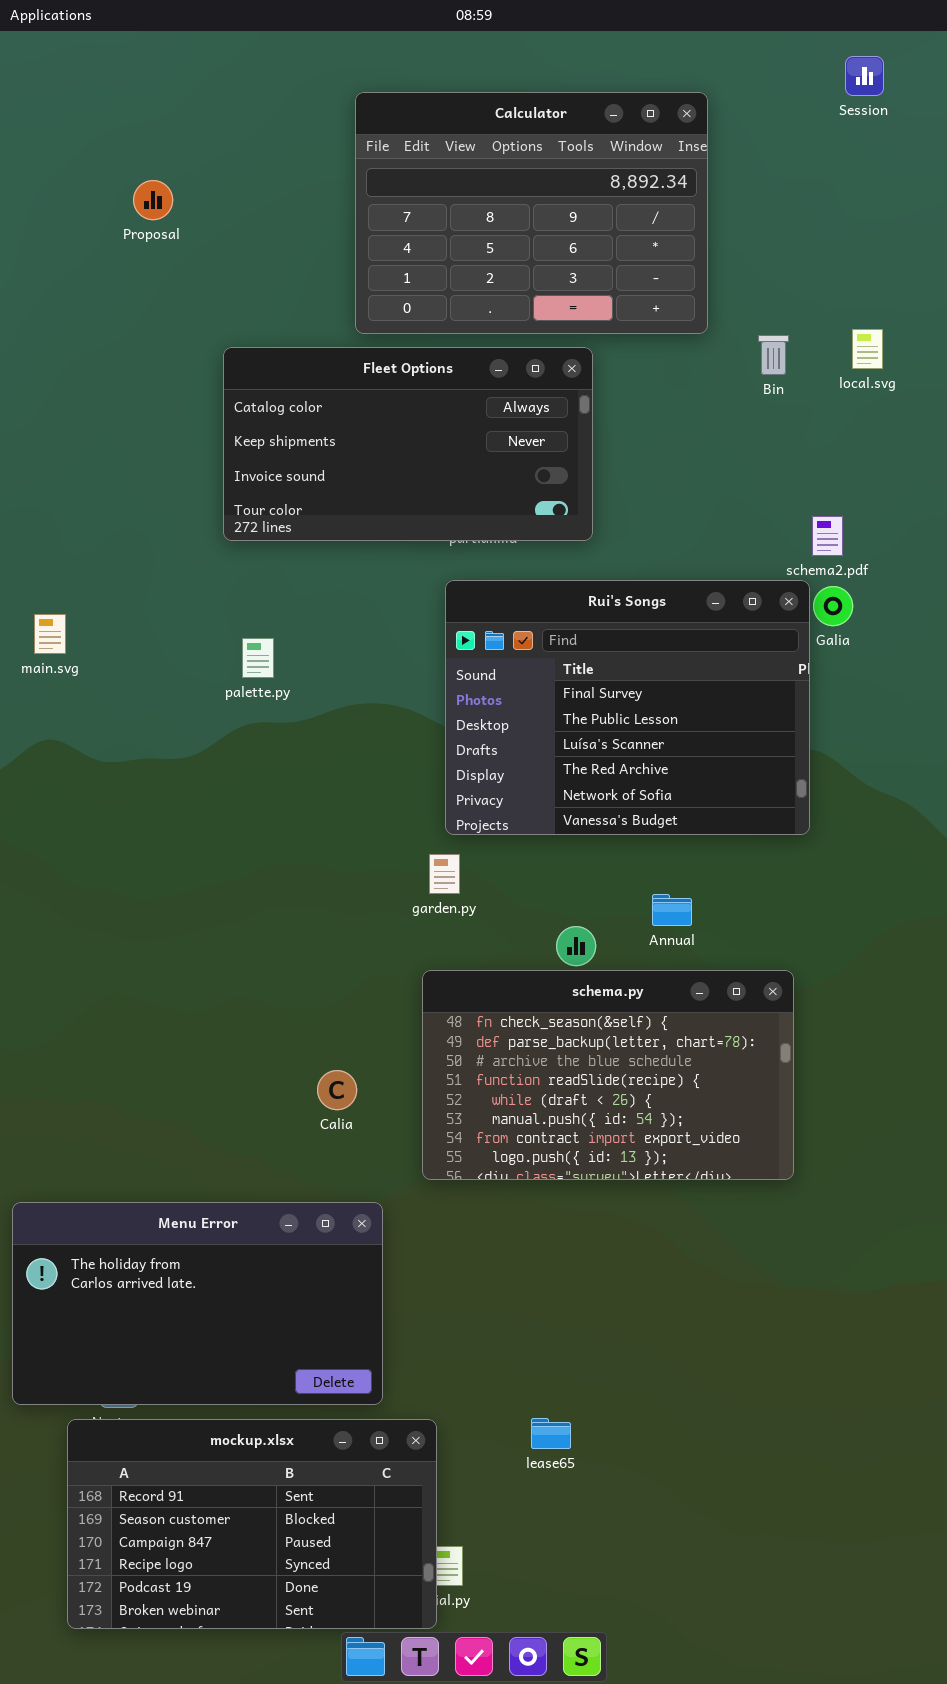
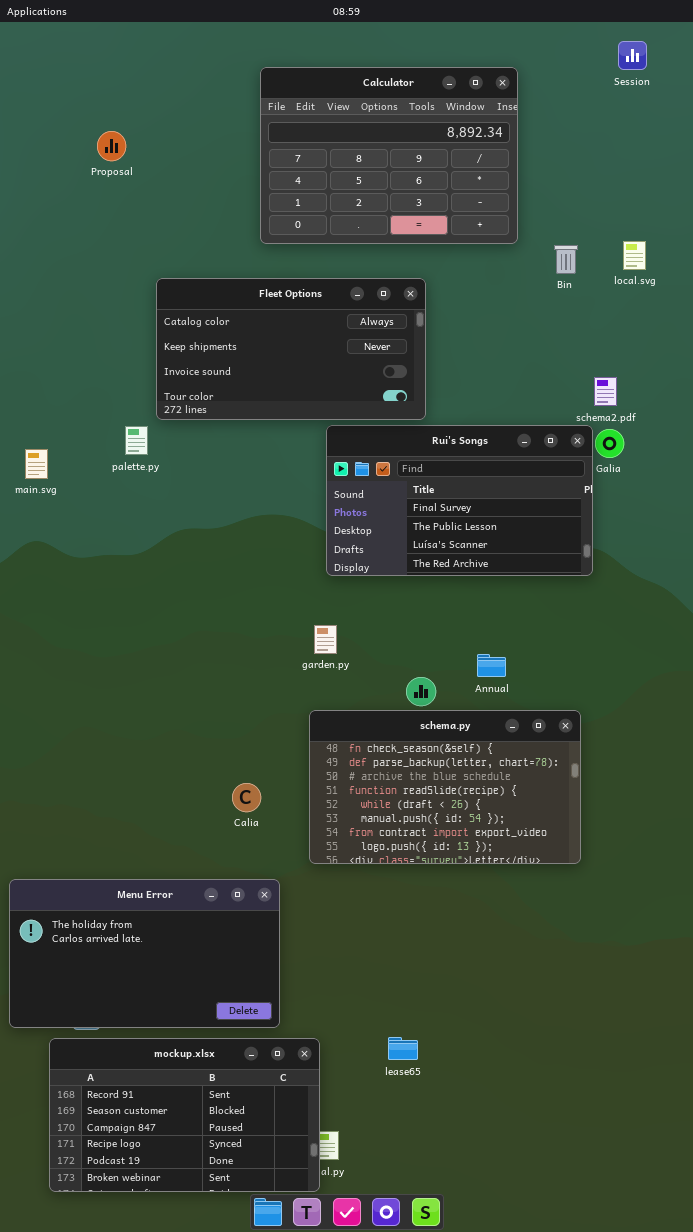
Fleet Options: [223,347,593,541] -> [156,278,426,420], moved
Rui's Songs: [445,580,810,835] -> [326,425,593,576], resized
palette.py: [242,638,274,678] -> [125,426,148,455], moved

